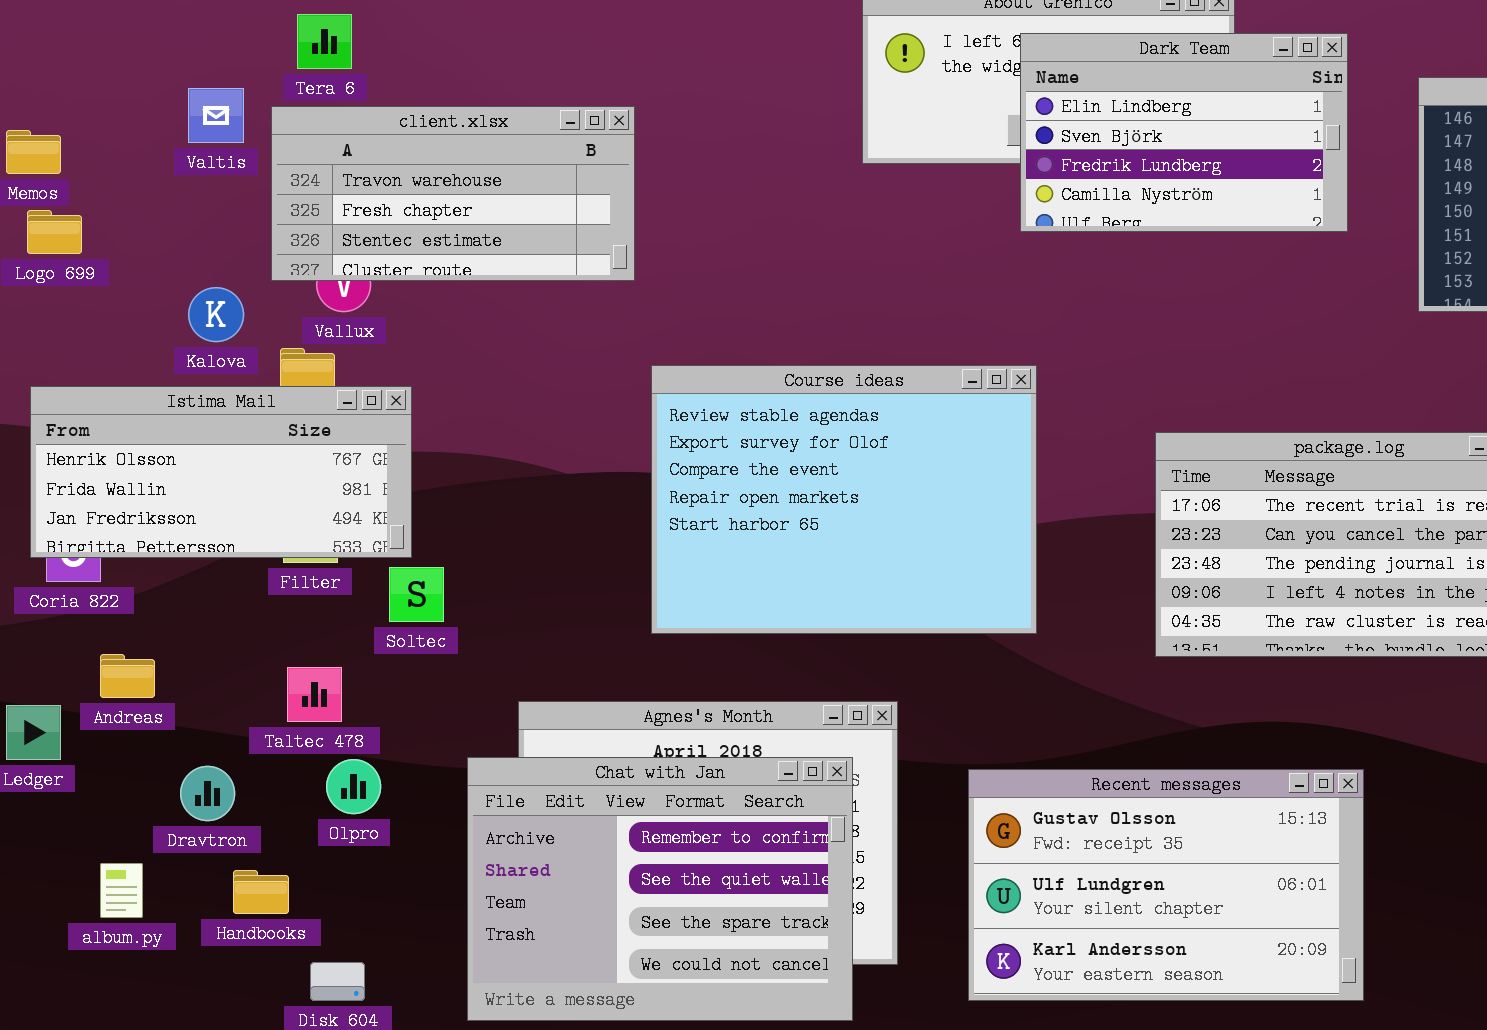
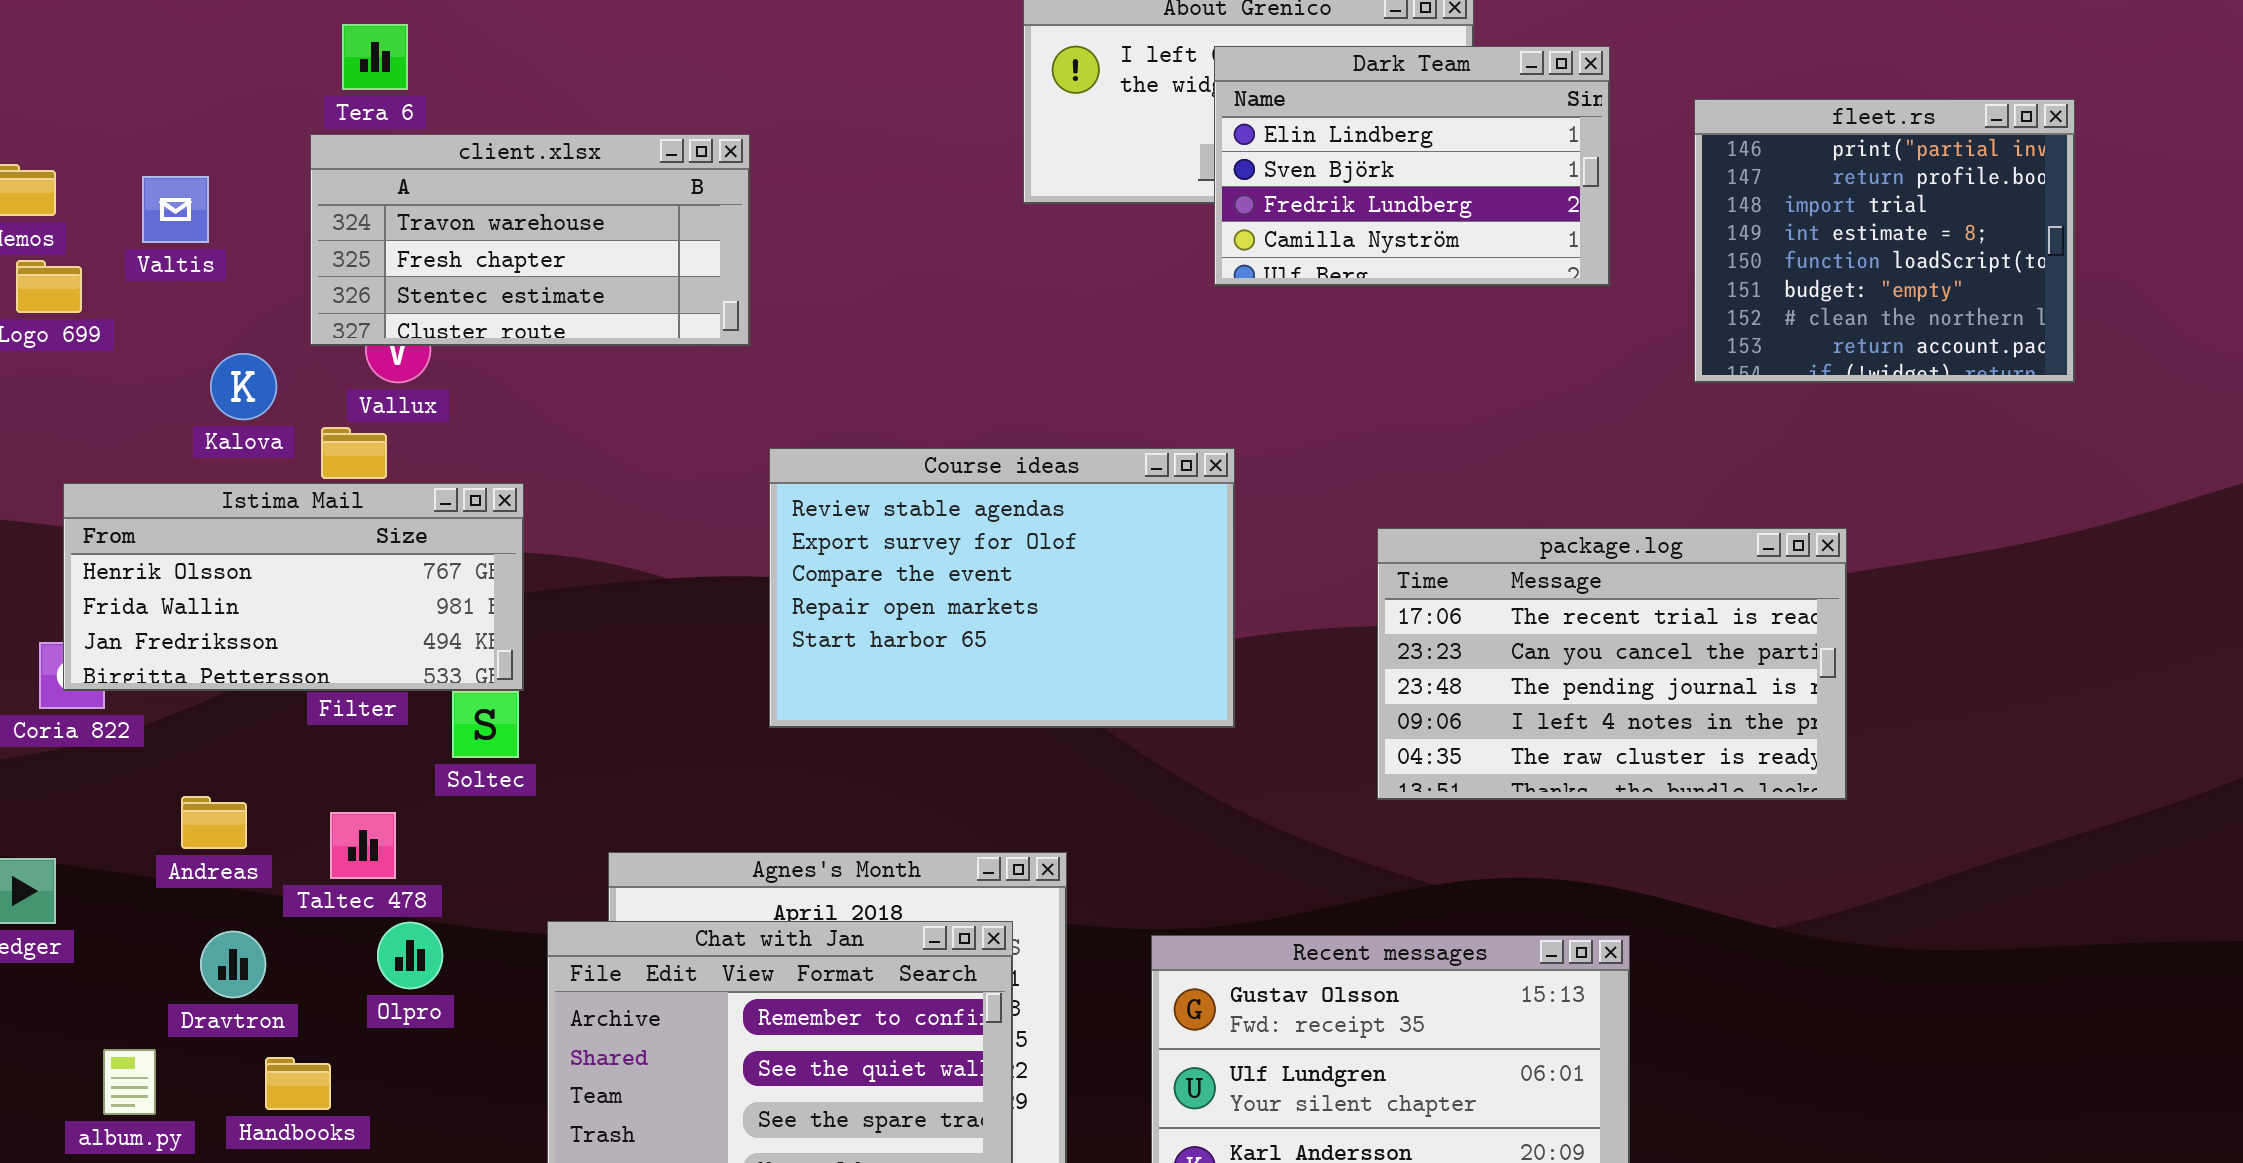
Valtis: [188,88,244,143] -> [142,176,209,243], moved
Course ideas: [651,365,1037,634] -> [769,448,1235,728], resized
Istima Mail: [30,386,412,558] -> [63,483,524,691], moved
Andreas: [100,654,155,698] -> [181,796,247,849], moved

